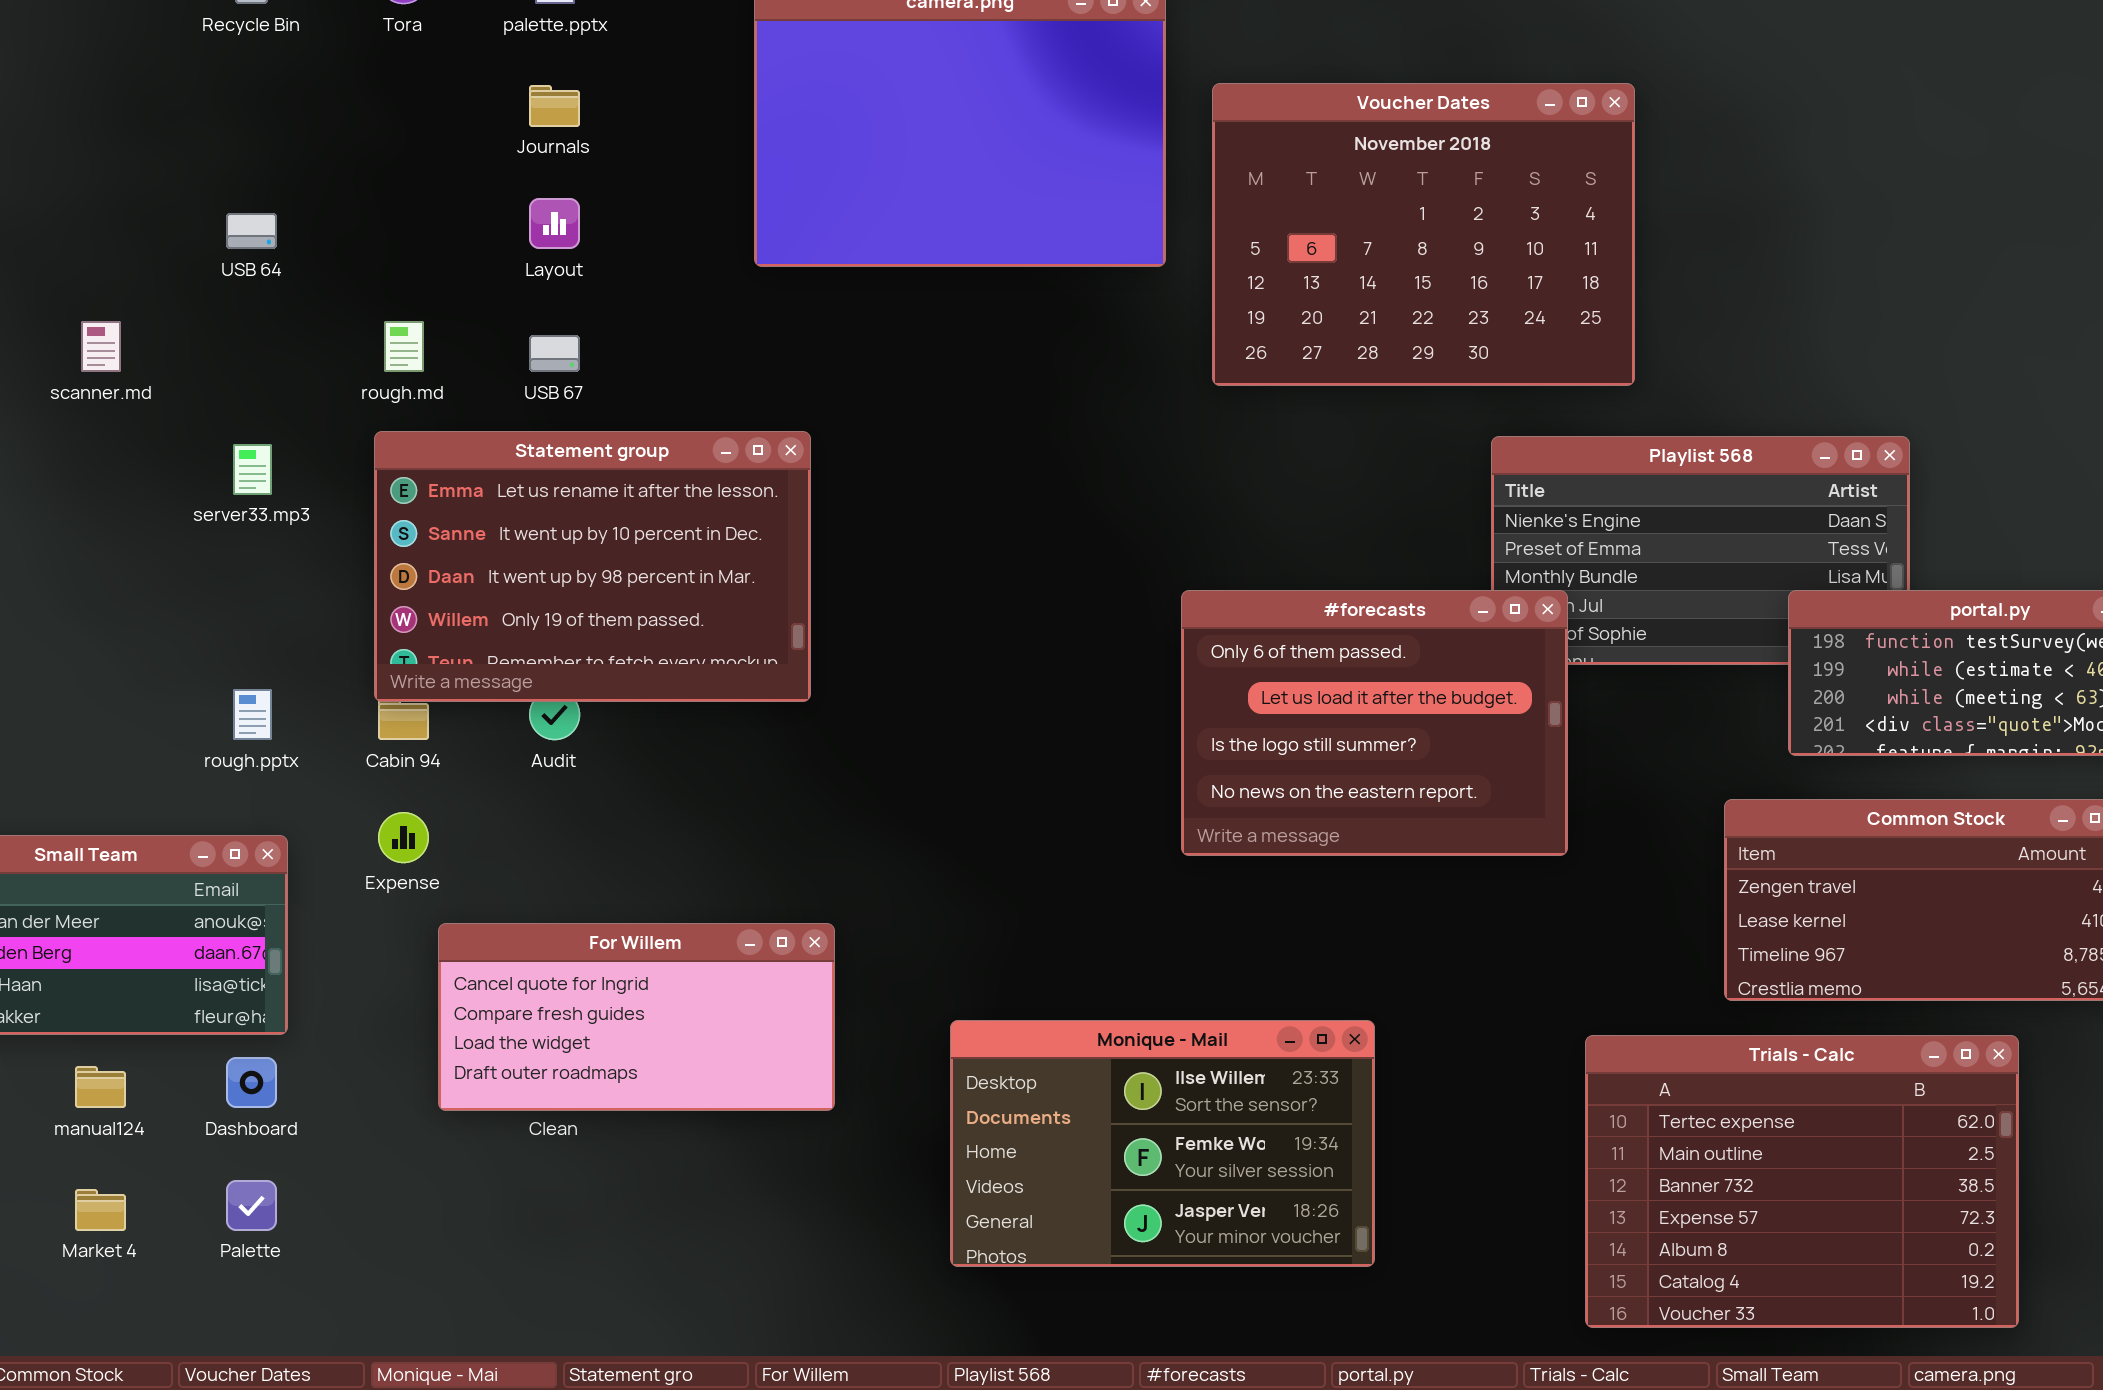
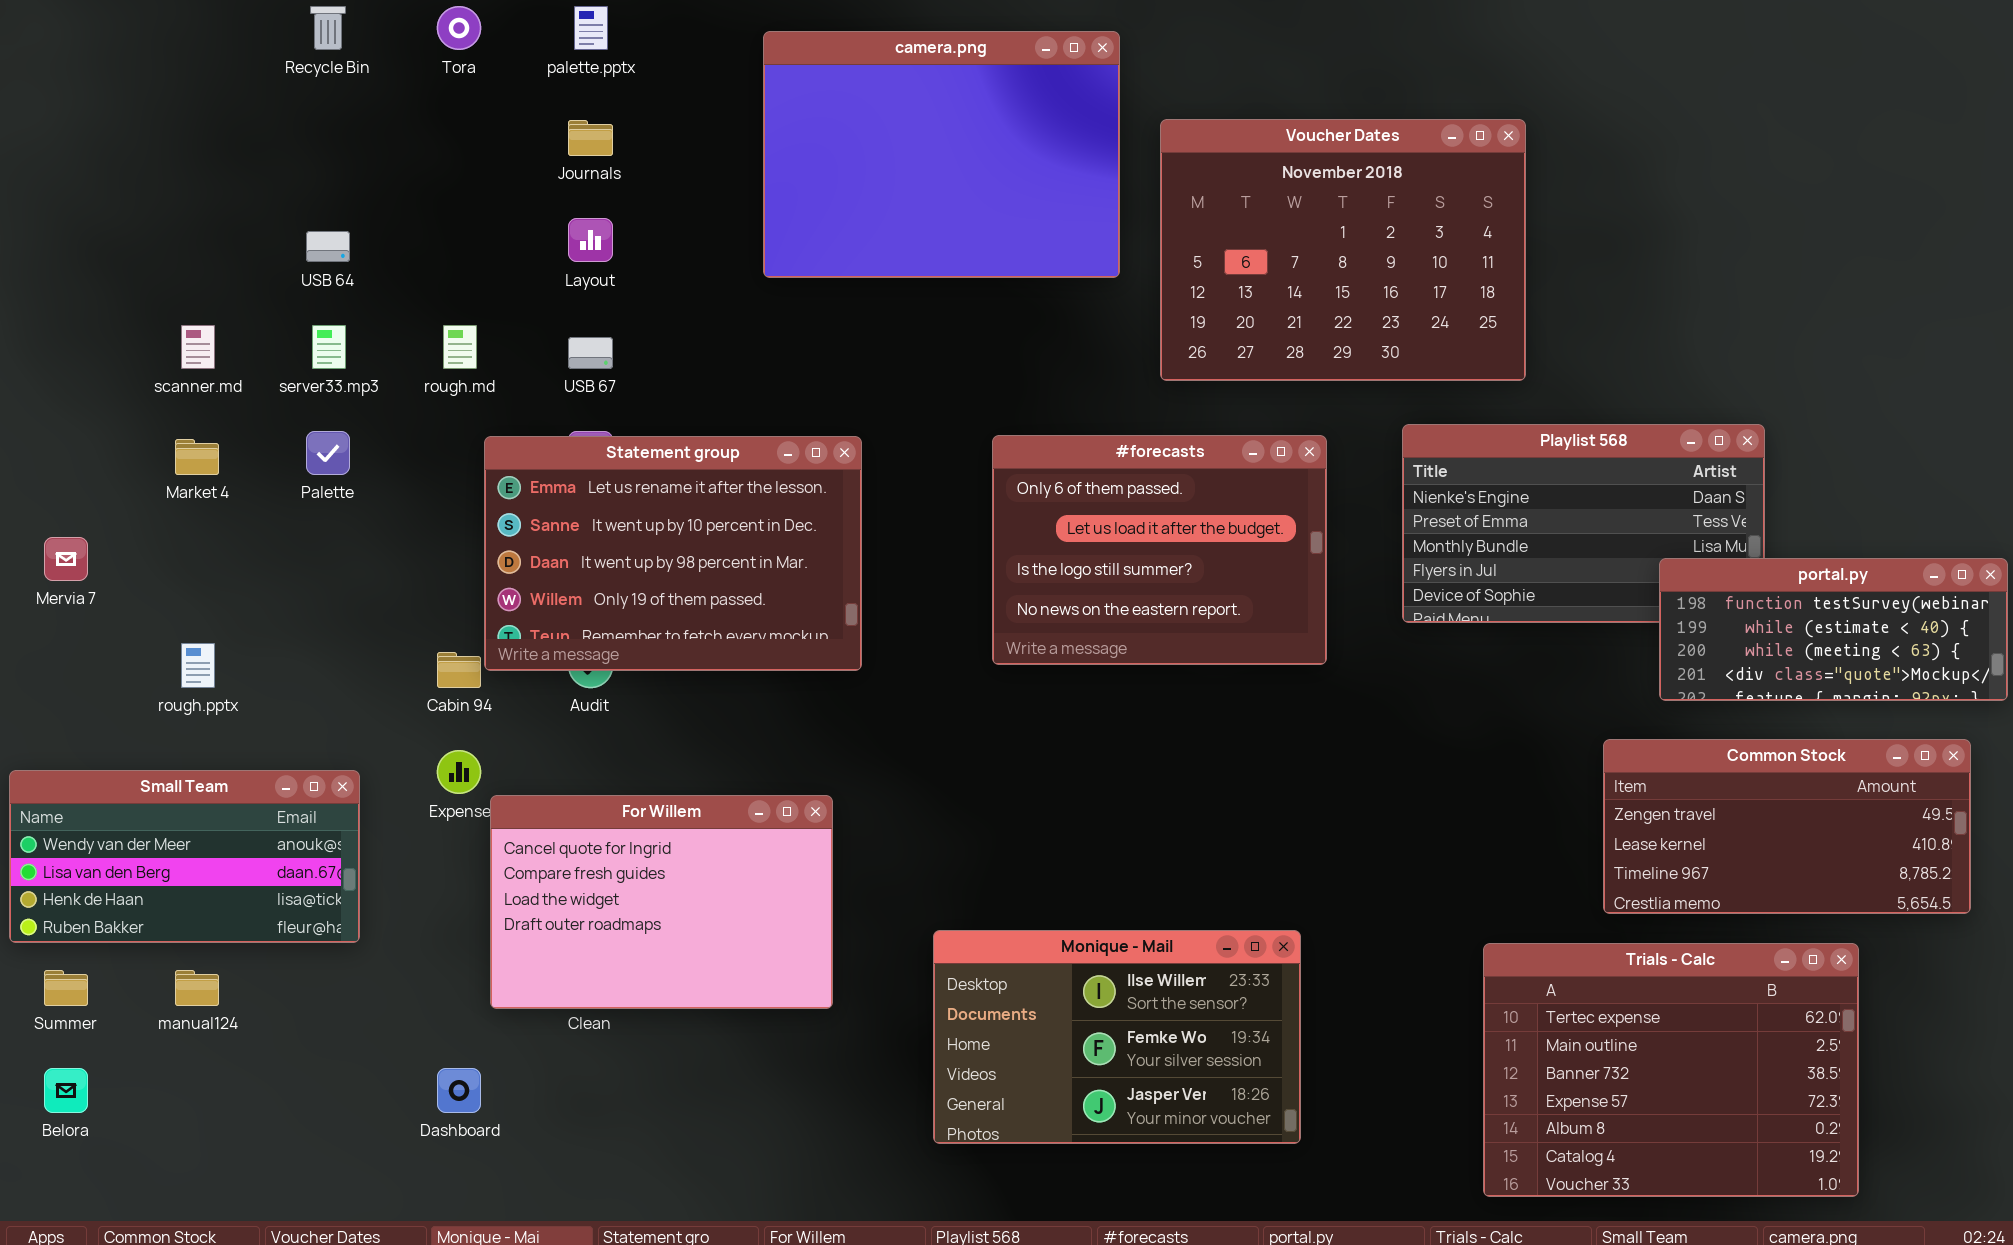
Statement group: [374,431,811,702] -> [484,436,862,671], moved
server33.mp3: [233,444,272,495] -> [312,325,346,369], moved
#forecasts: [1181,590,1568,856] -> [992,435,1327,665], moved
rough.pptx: [233,689,272,740] -> [181,643,215,688], moved
For Willem: [438,923,835,1111] -> [490,795,833,1009], resized
Dashboard: [226,1057,277,1108] -> [437,1068,481,1113], moved
Palette: [226,1180,277,1231] -> [306,431,350,475], moved
Market 4: [75,1189,126,1231] -> [175,439,219,475], moved

